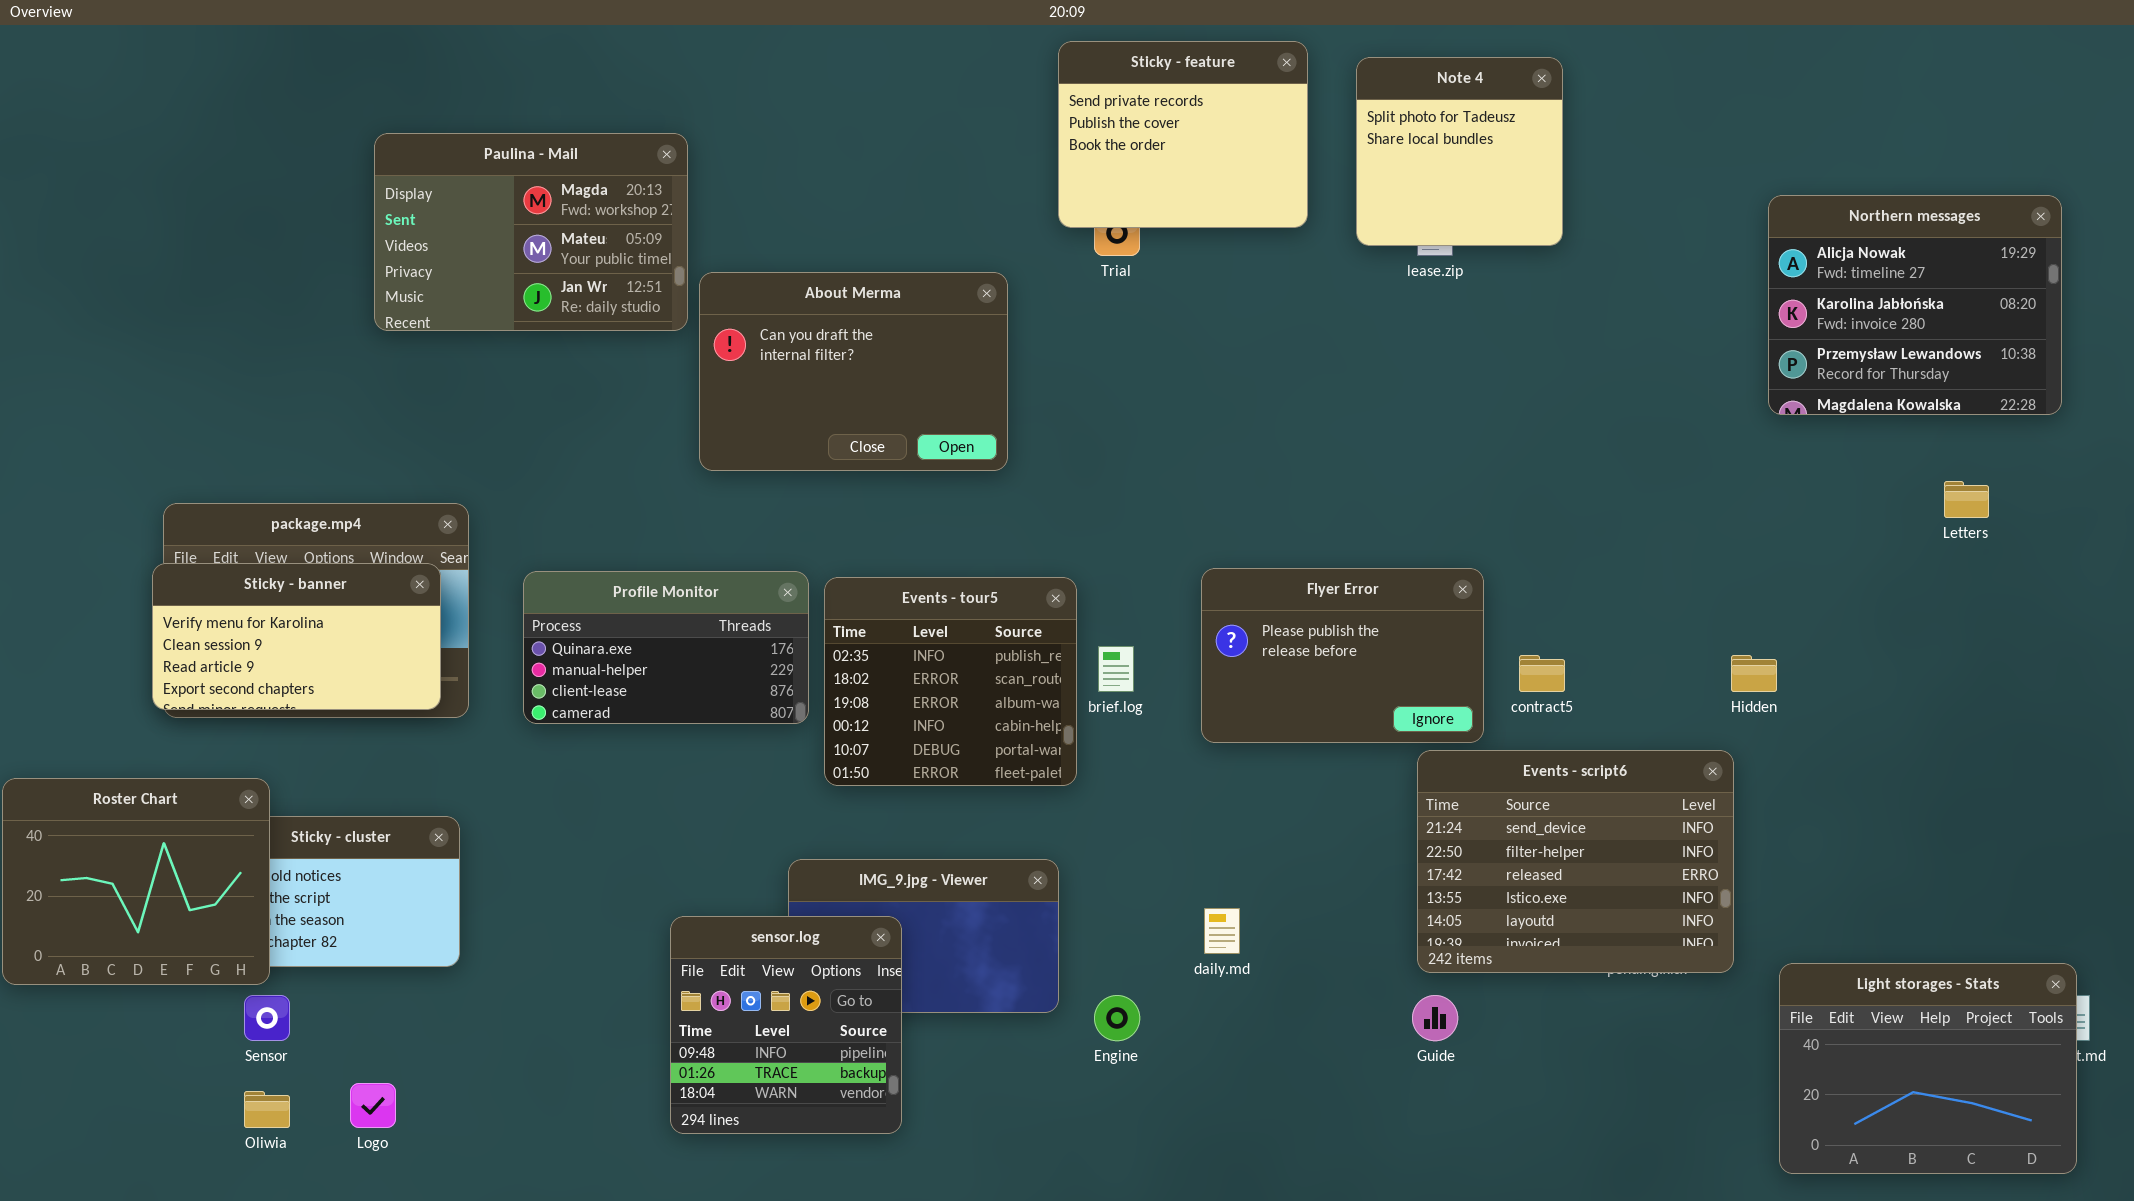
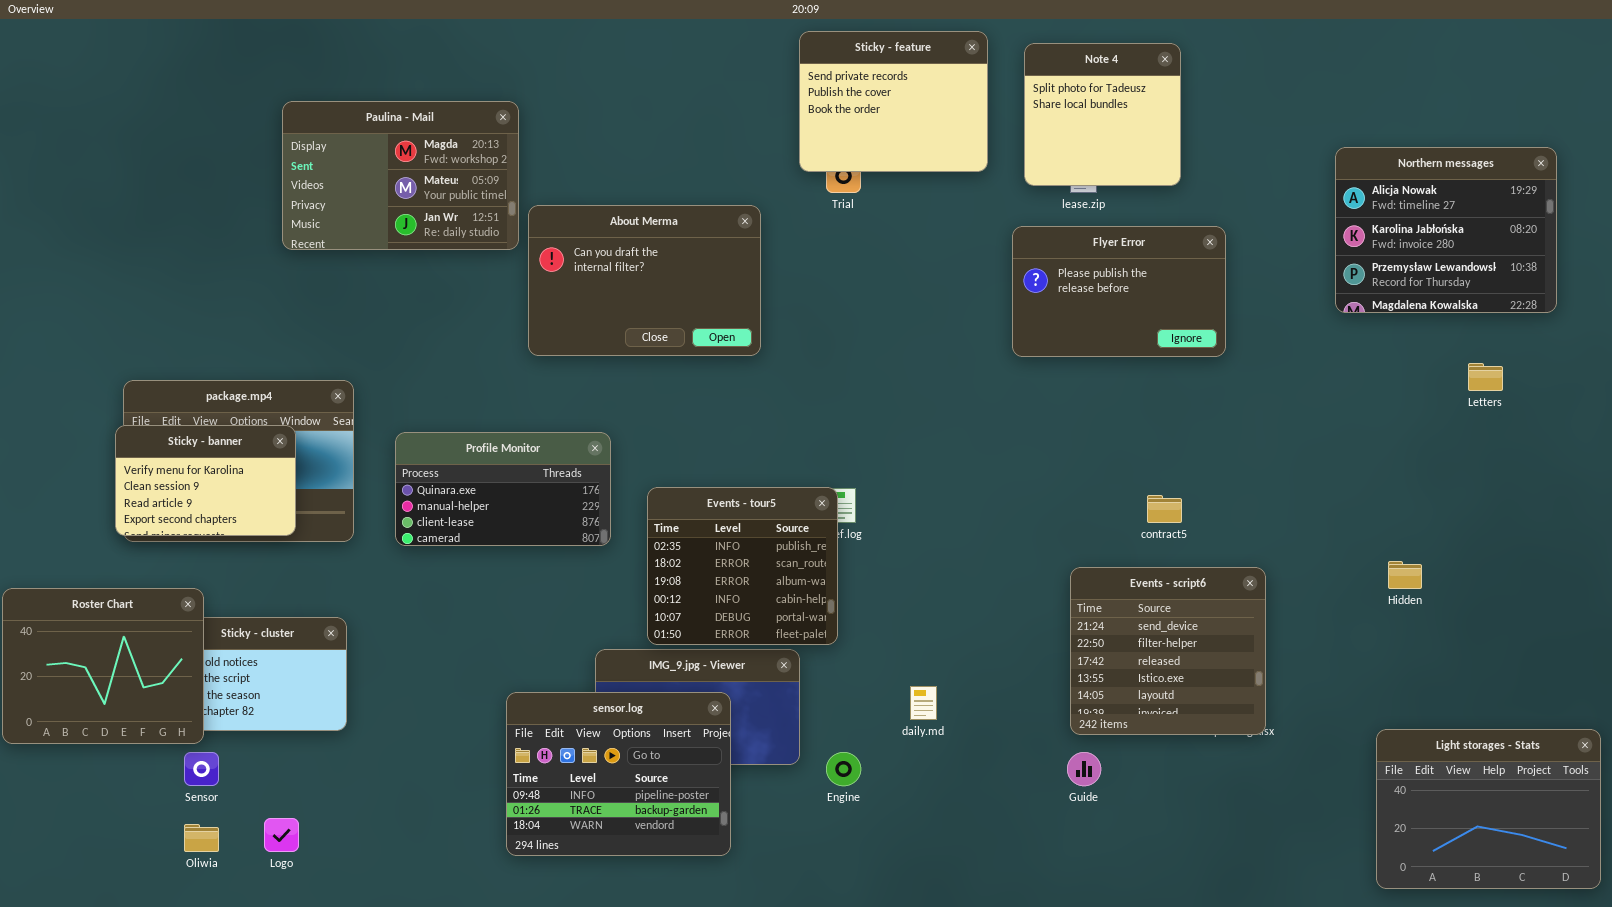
Sticky - banner: [152,563,441,710] -> [115,425,296,536], resized
Flyer Error: [1201,568,1484,743] -> [1012,226,1226,357], moved
Events - tour5: [824,577,1077,786] -> [647,487,838,645], moved
Hidden: [1731,655,1777,692] -> [1388,561,1422,589], moved
Events - script6: [1417,750,1734,973] -> [1070,567,1266,735], resized
sensor.log: [670,916,902,1134] -> [506,692,731,856], resized
Light storages - Stats: [1779,963,2077,1174] -> [1376,729,1601,889], moved

